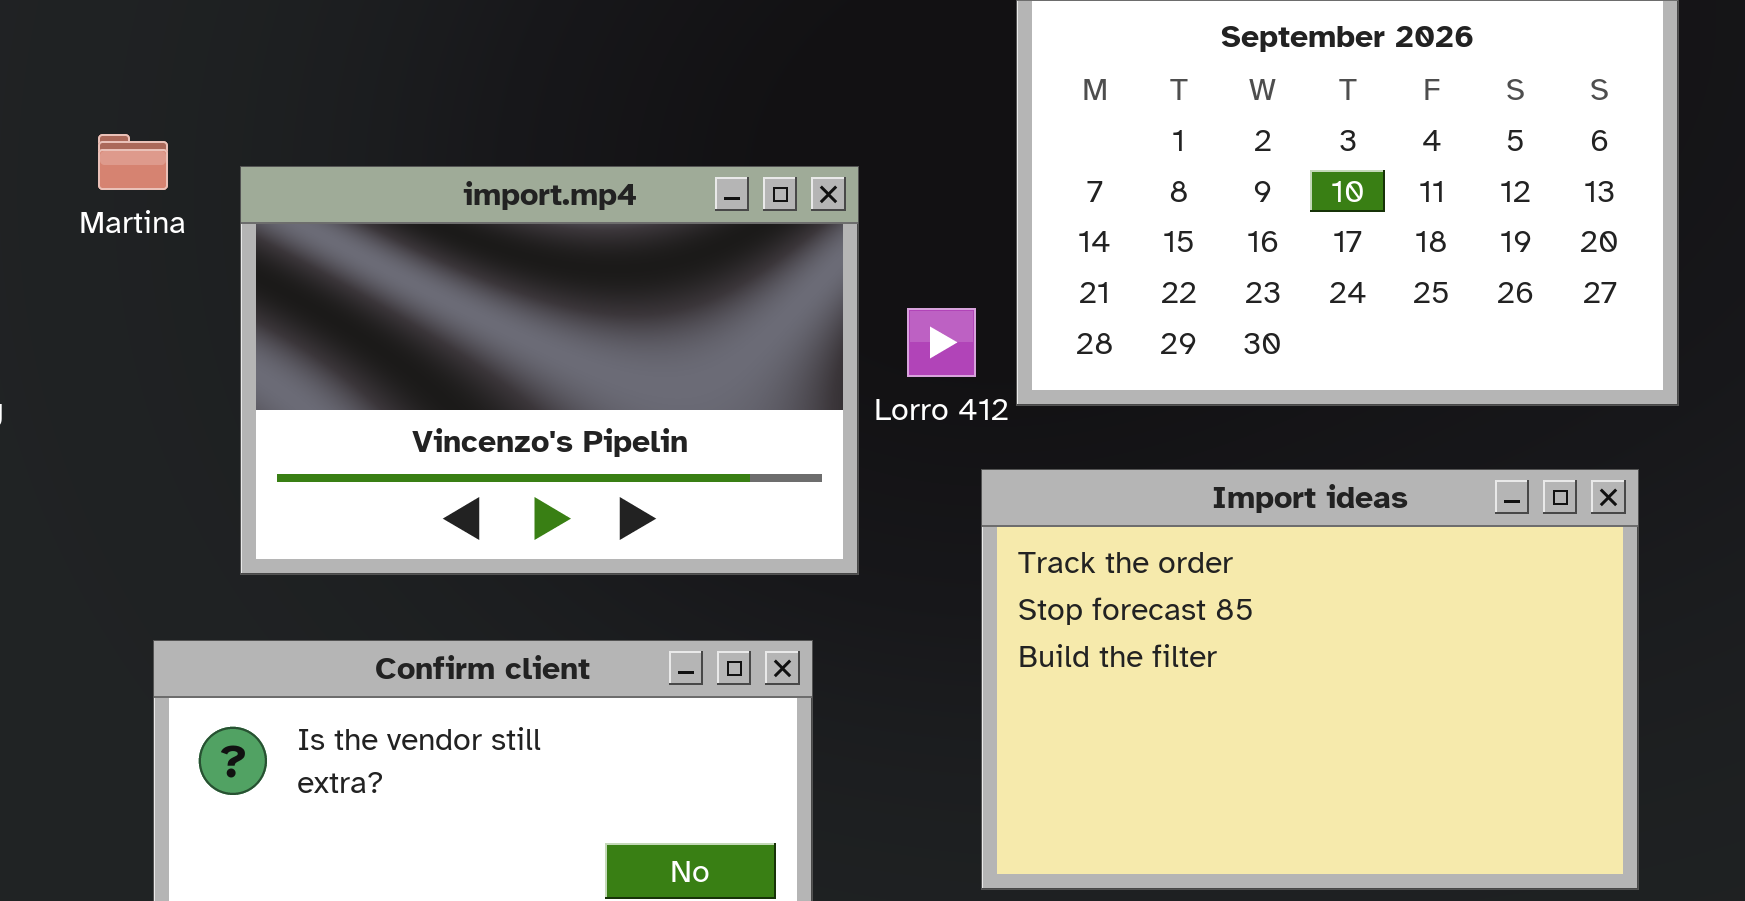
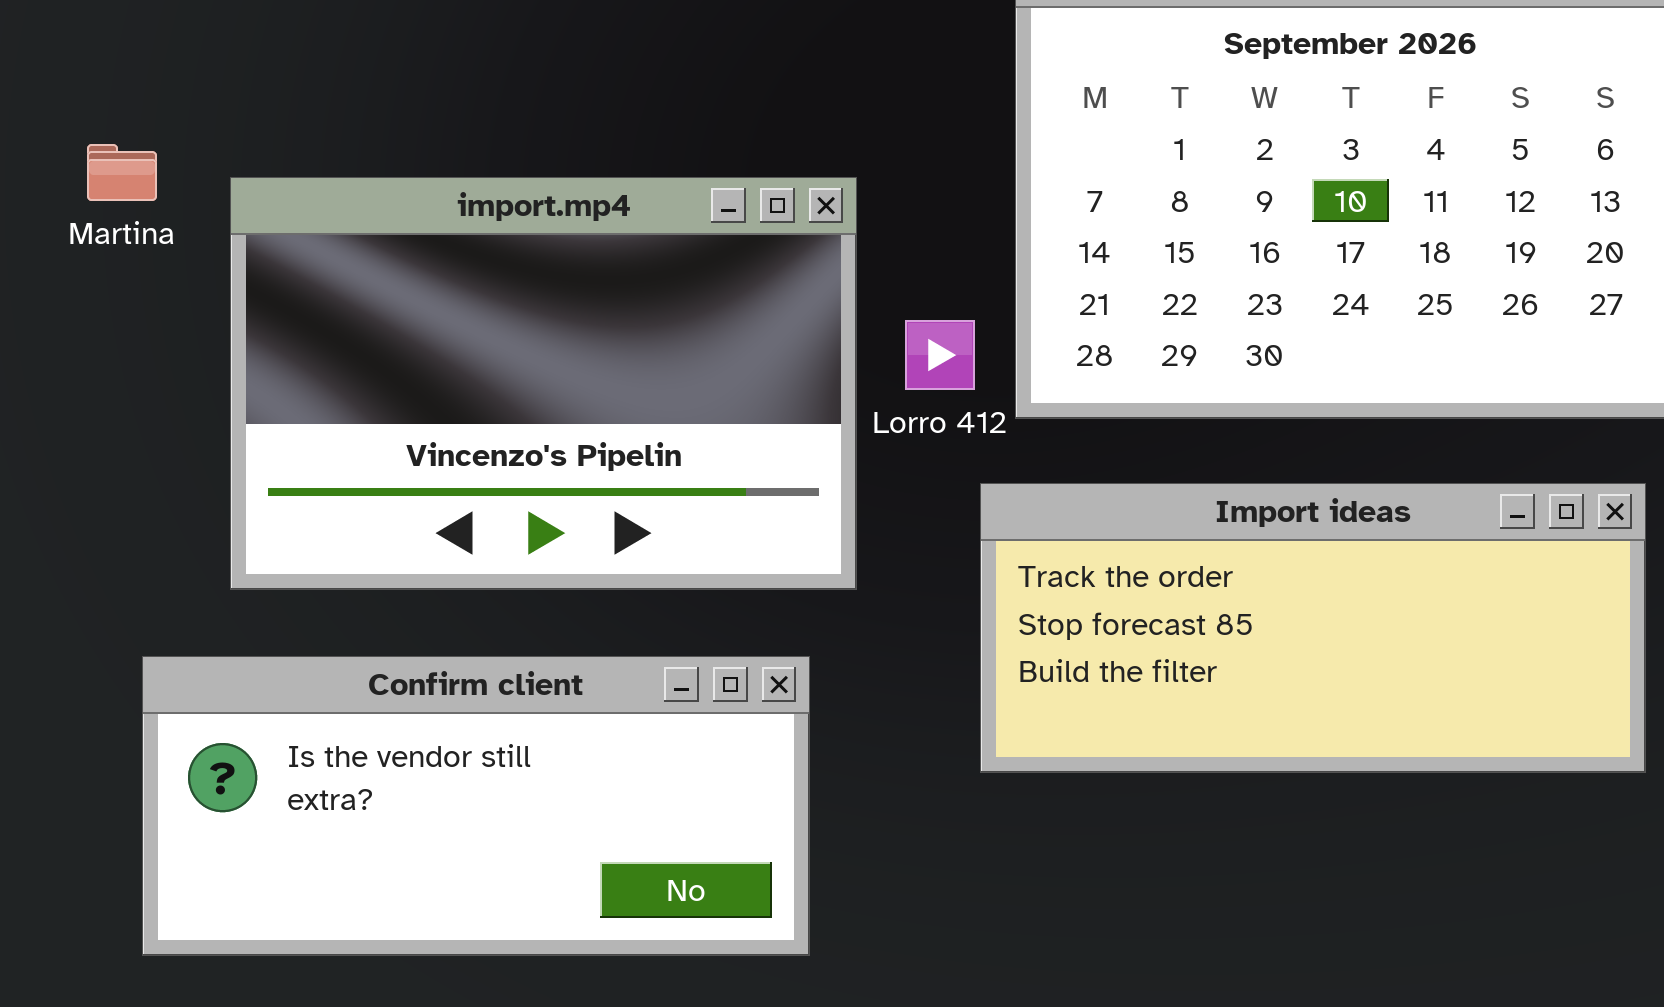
Import ideas: [981,469,1639,890] -> [980,483,1646,773], resized

